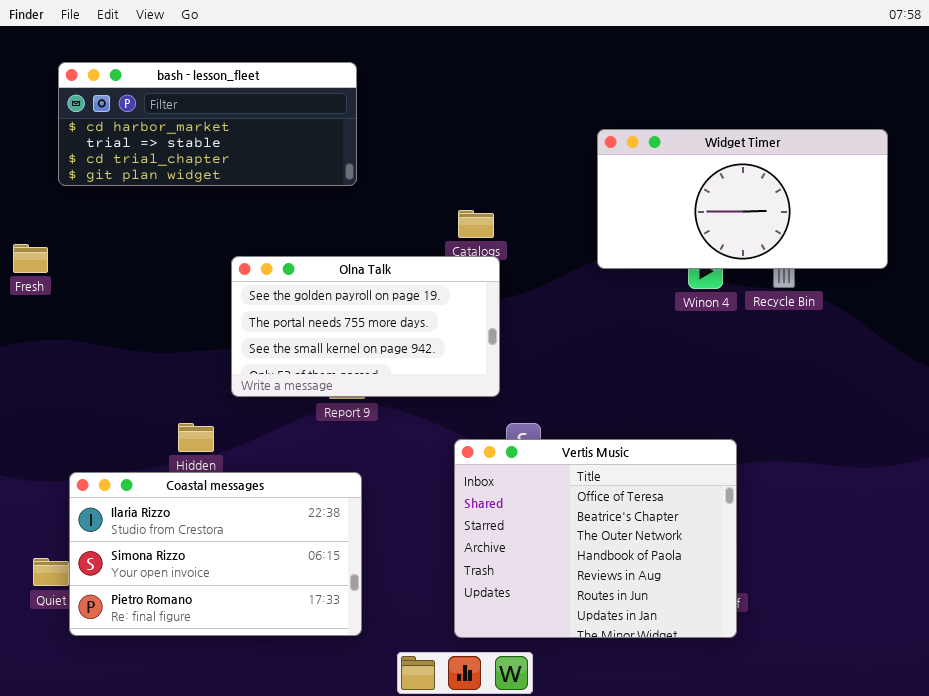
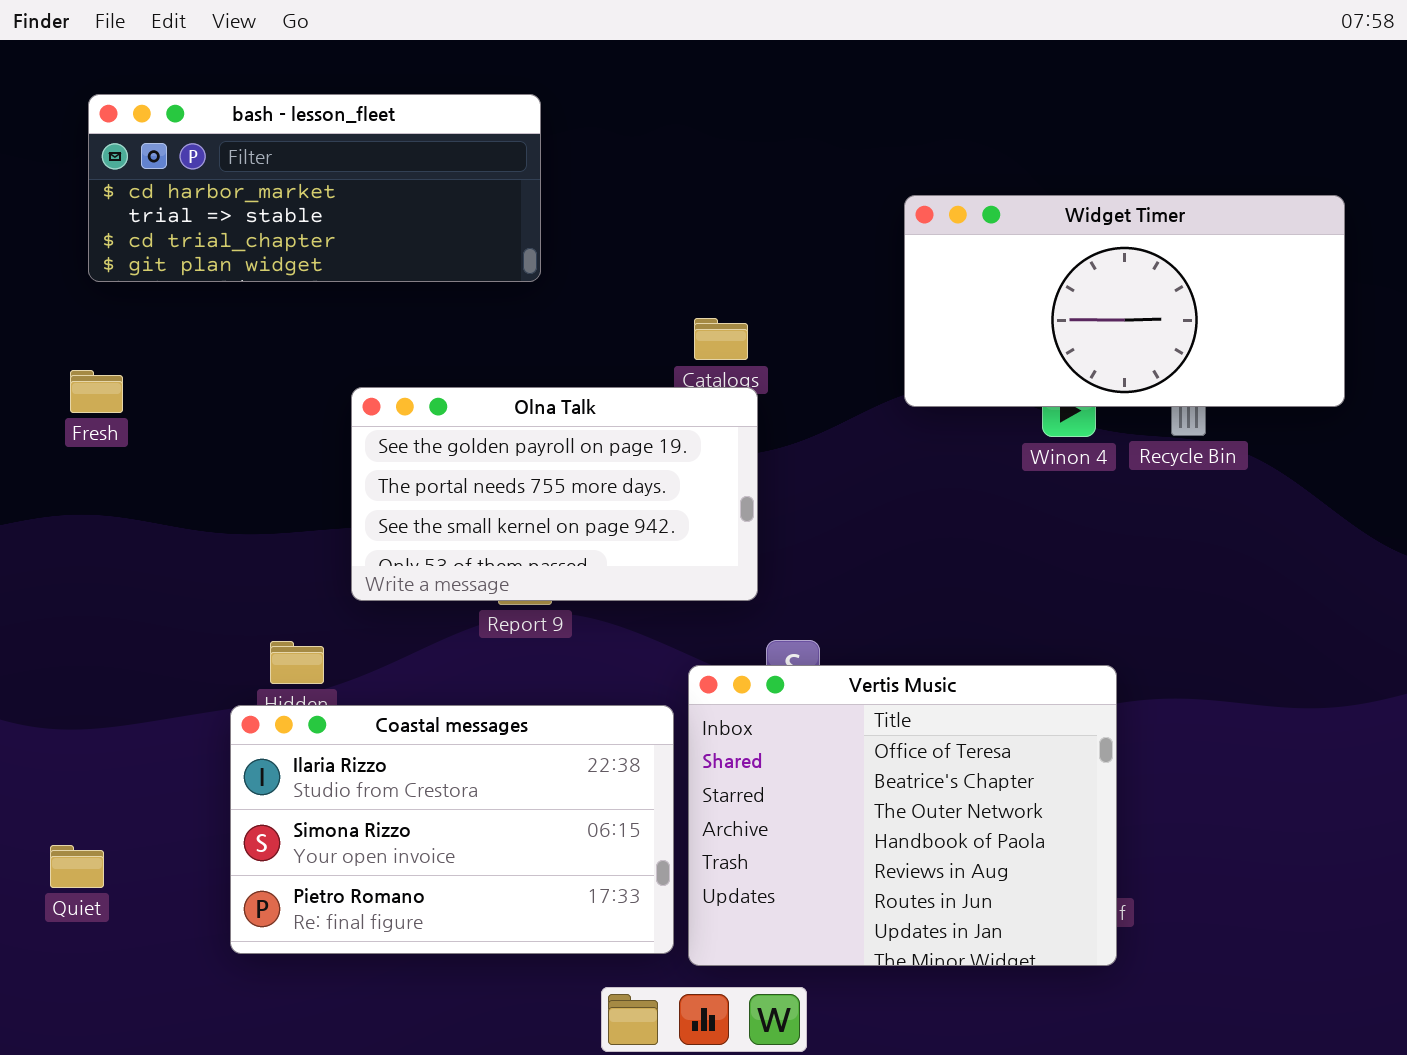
Fresh: [13,244,48,273] -> [70,370,123,413], moved
Coastal messages: [69,472,362,636] -> [230,705,674,954], moved

